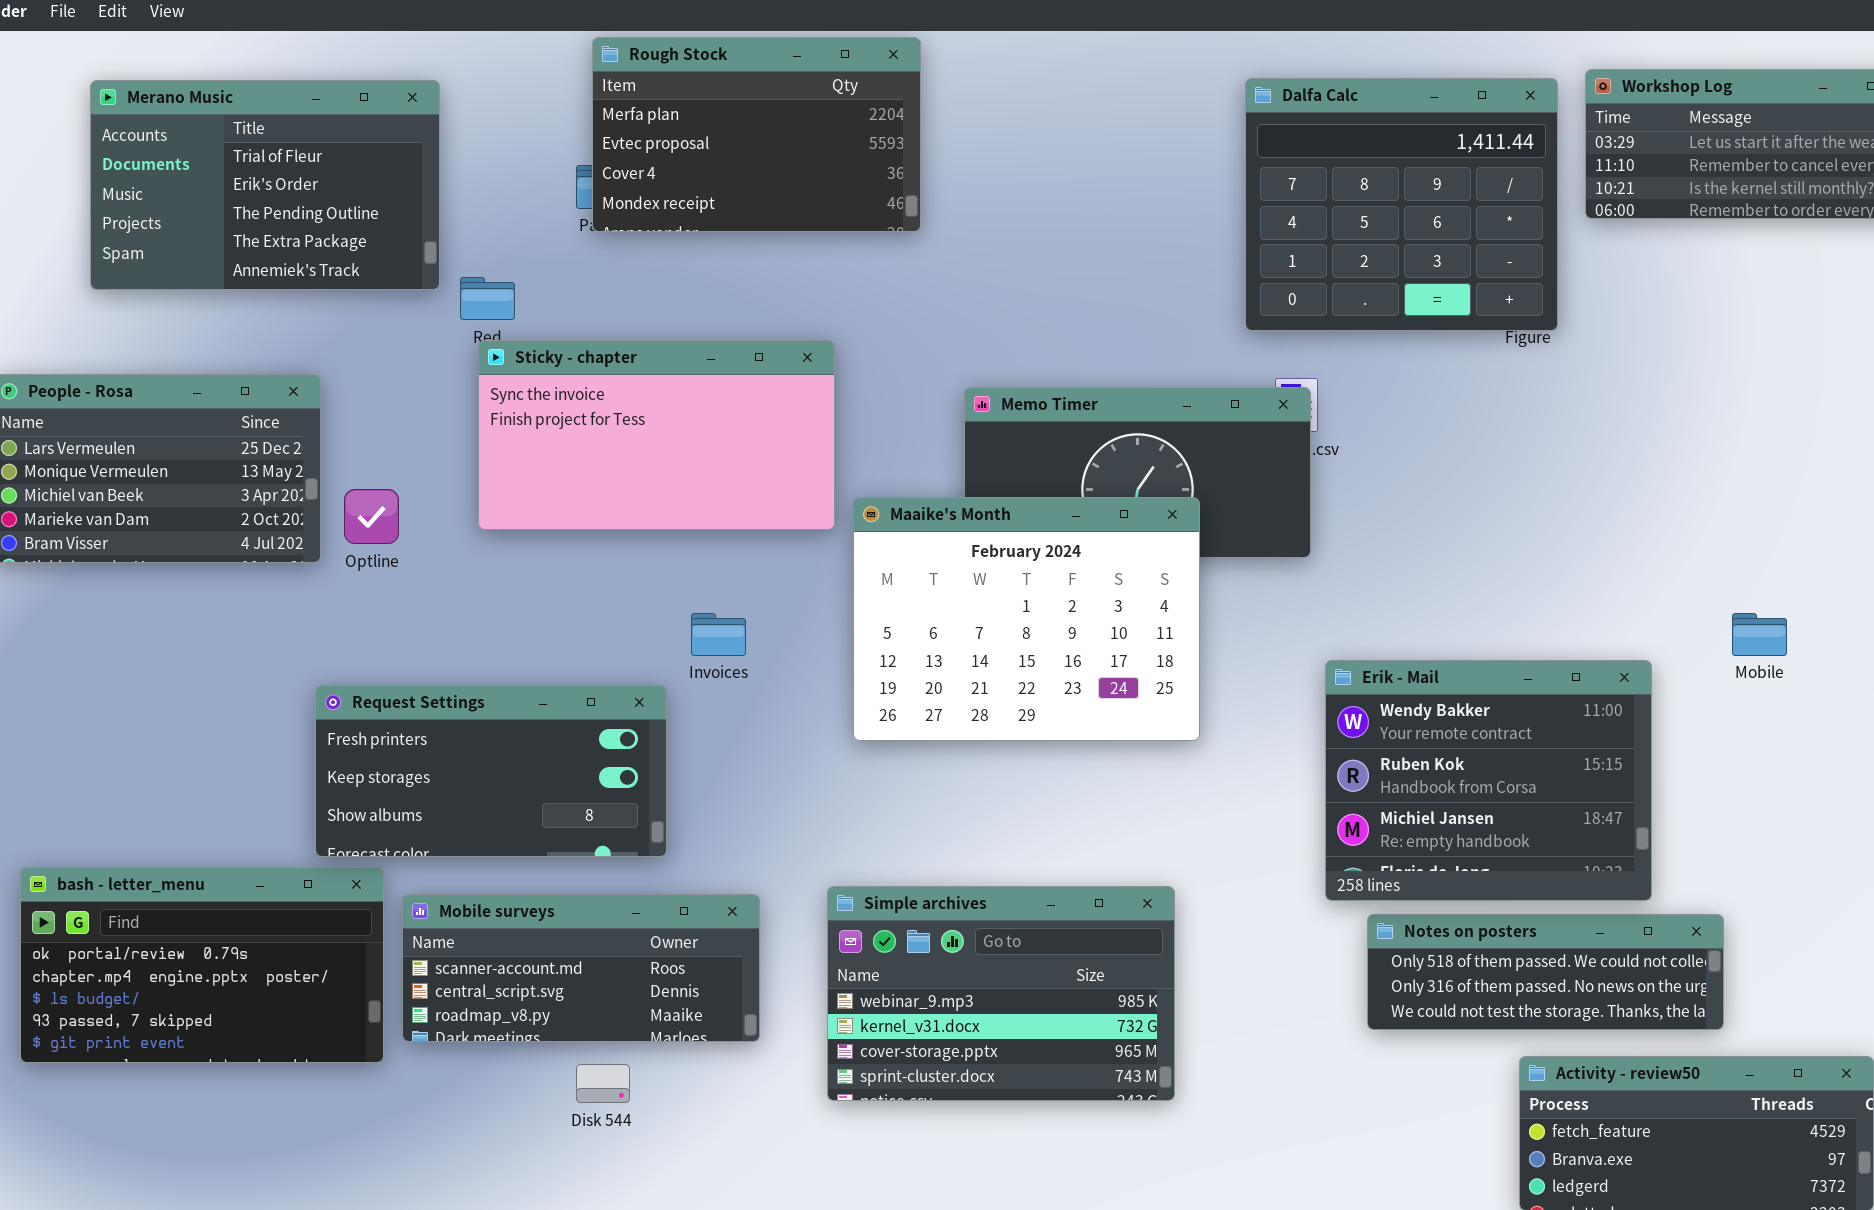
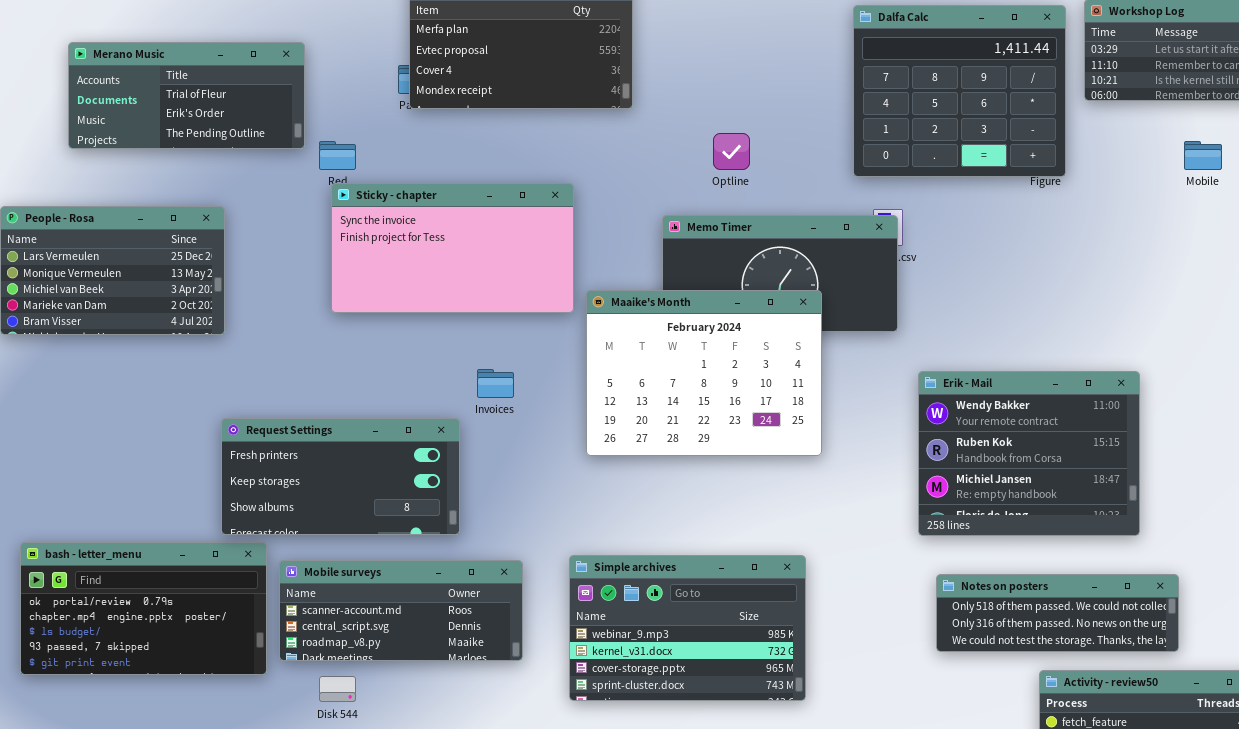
Merano Music: [90,80,440,290] -> [68,42,305,149], resized
Optline: [344,489,399,544] -> [713,133,750,170], moved
Mobile: [1732,613,1787,656] -> [1184,141,1222,170], moved
Erik - Mail: [1325,660,1652,901] -> [918,371,1140,536], moved
Disk 544: [576,1064,630,1103] -> [319,676,356,702], moved

